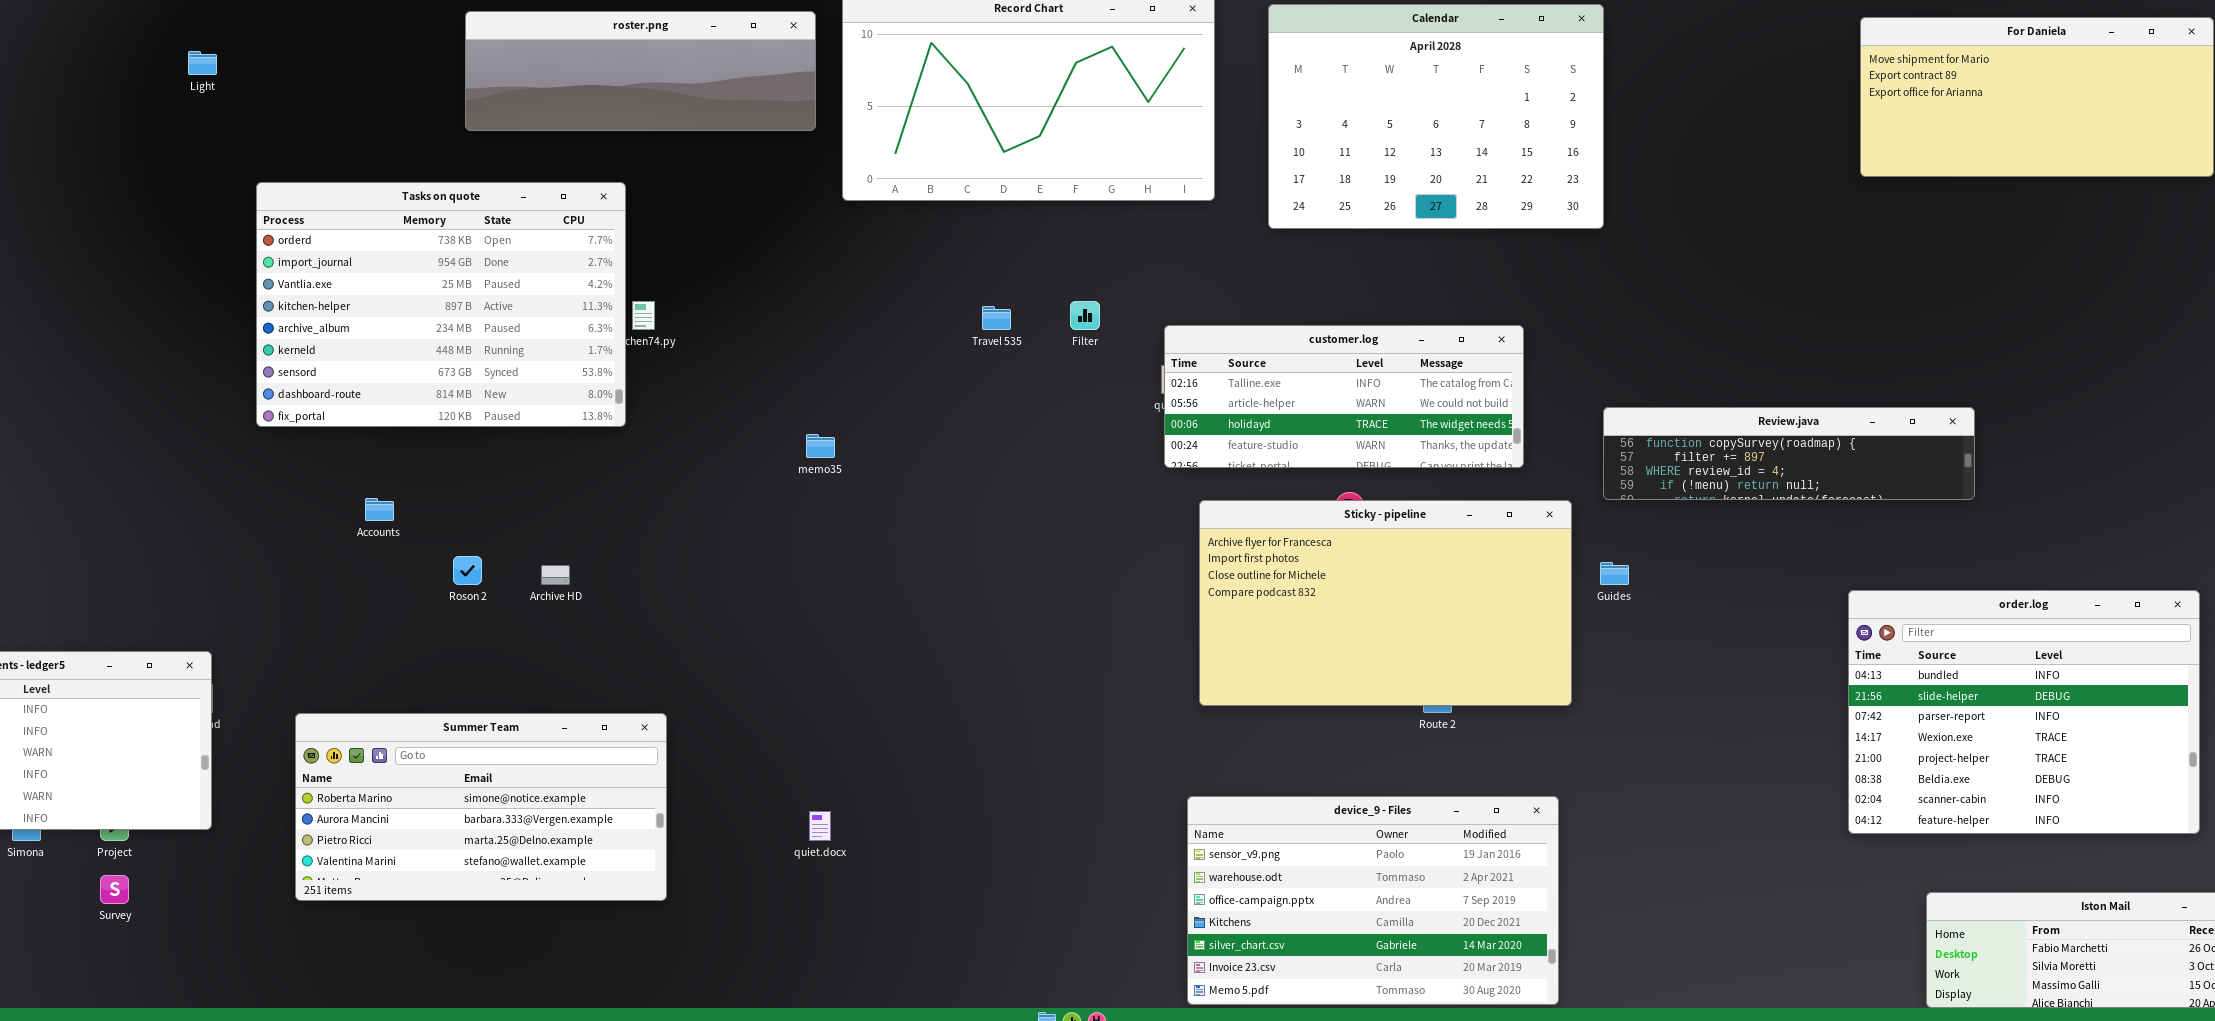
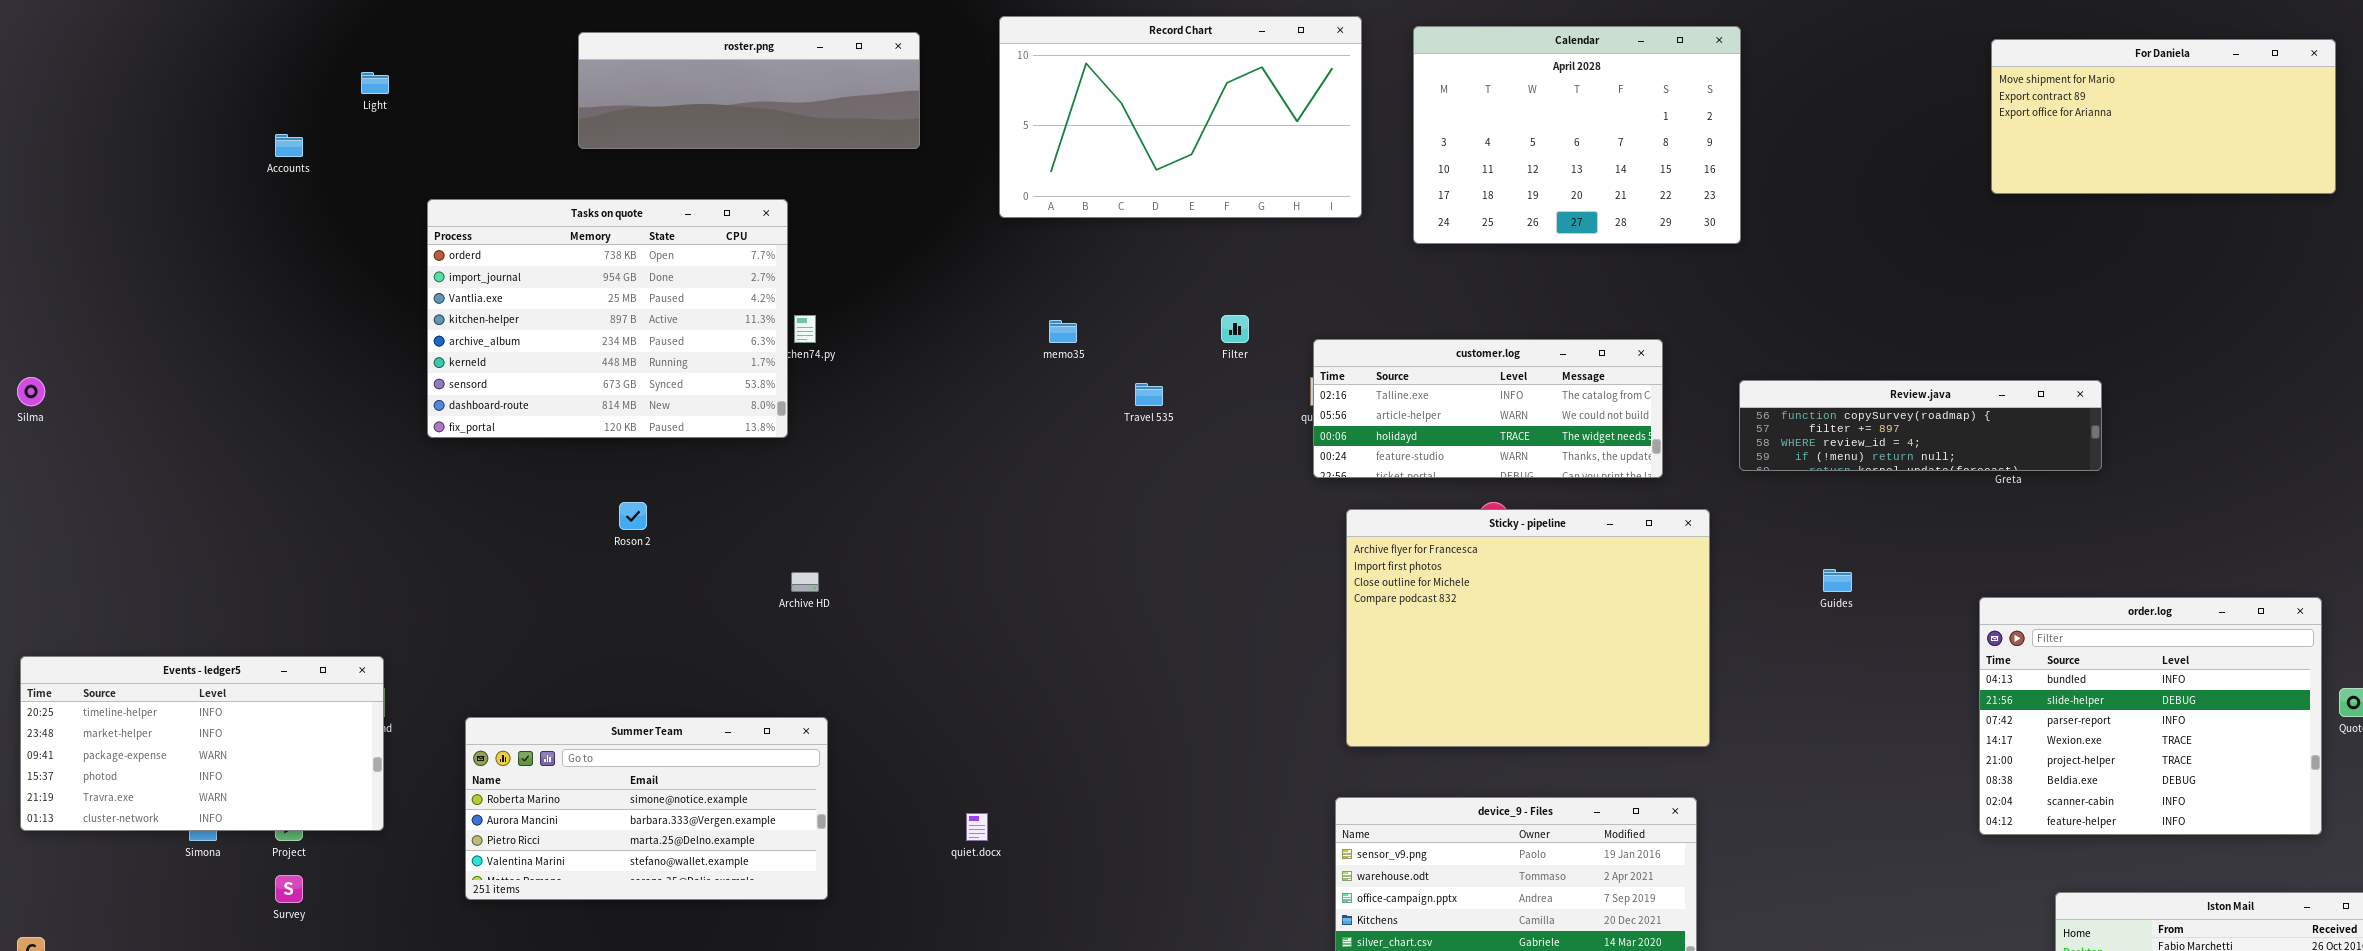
roster.png: [465,11,816,131] -> [578,32,920,149], moved
Travel 535: [982,306,1011,330] -> [1135,383,1163,406], moved
Review.java: [1603,407,1975,500] -> [1739,380,2102,471], moved
memo35: [806,434,835,458] -> [1049,320,1077,343], moved
Accounts: [365,498,394,521] -> [275,134,303,157], moved
Sticky - pipeline: [1199,500,1572,706] -> [1346,509,1710,747], resized
Roson 2: [453,556,482,585] -> [619,502,647,530], moved
Guides: [1600,562,1629,585] -> [1823,569,1852,592], moved
Archive HD: [541,565,570,585] -> [791,572,819,592], moved

